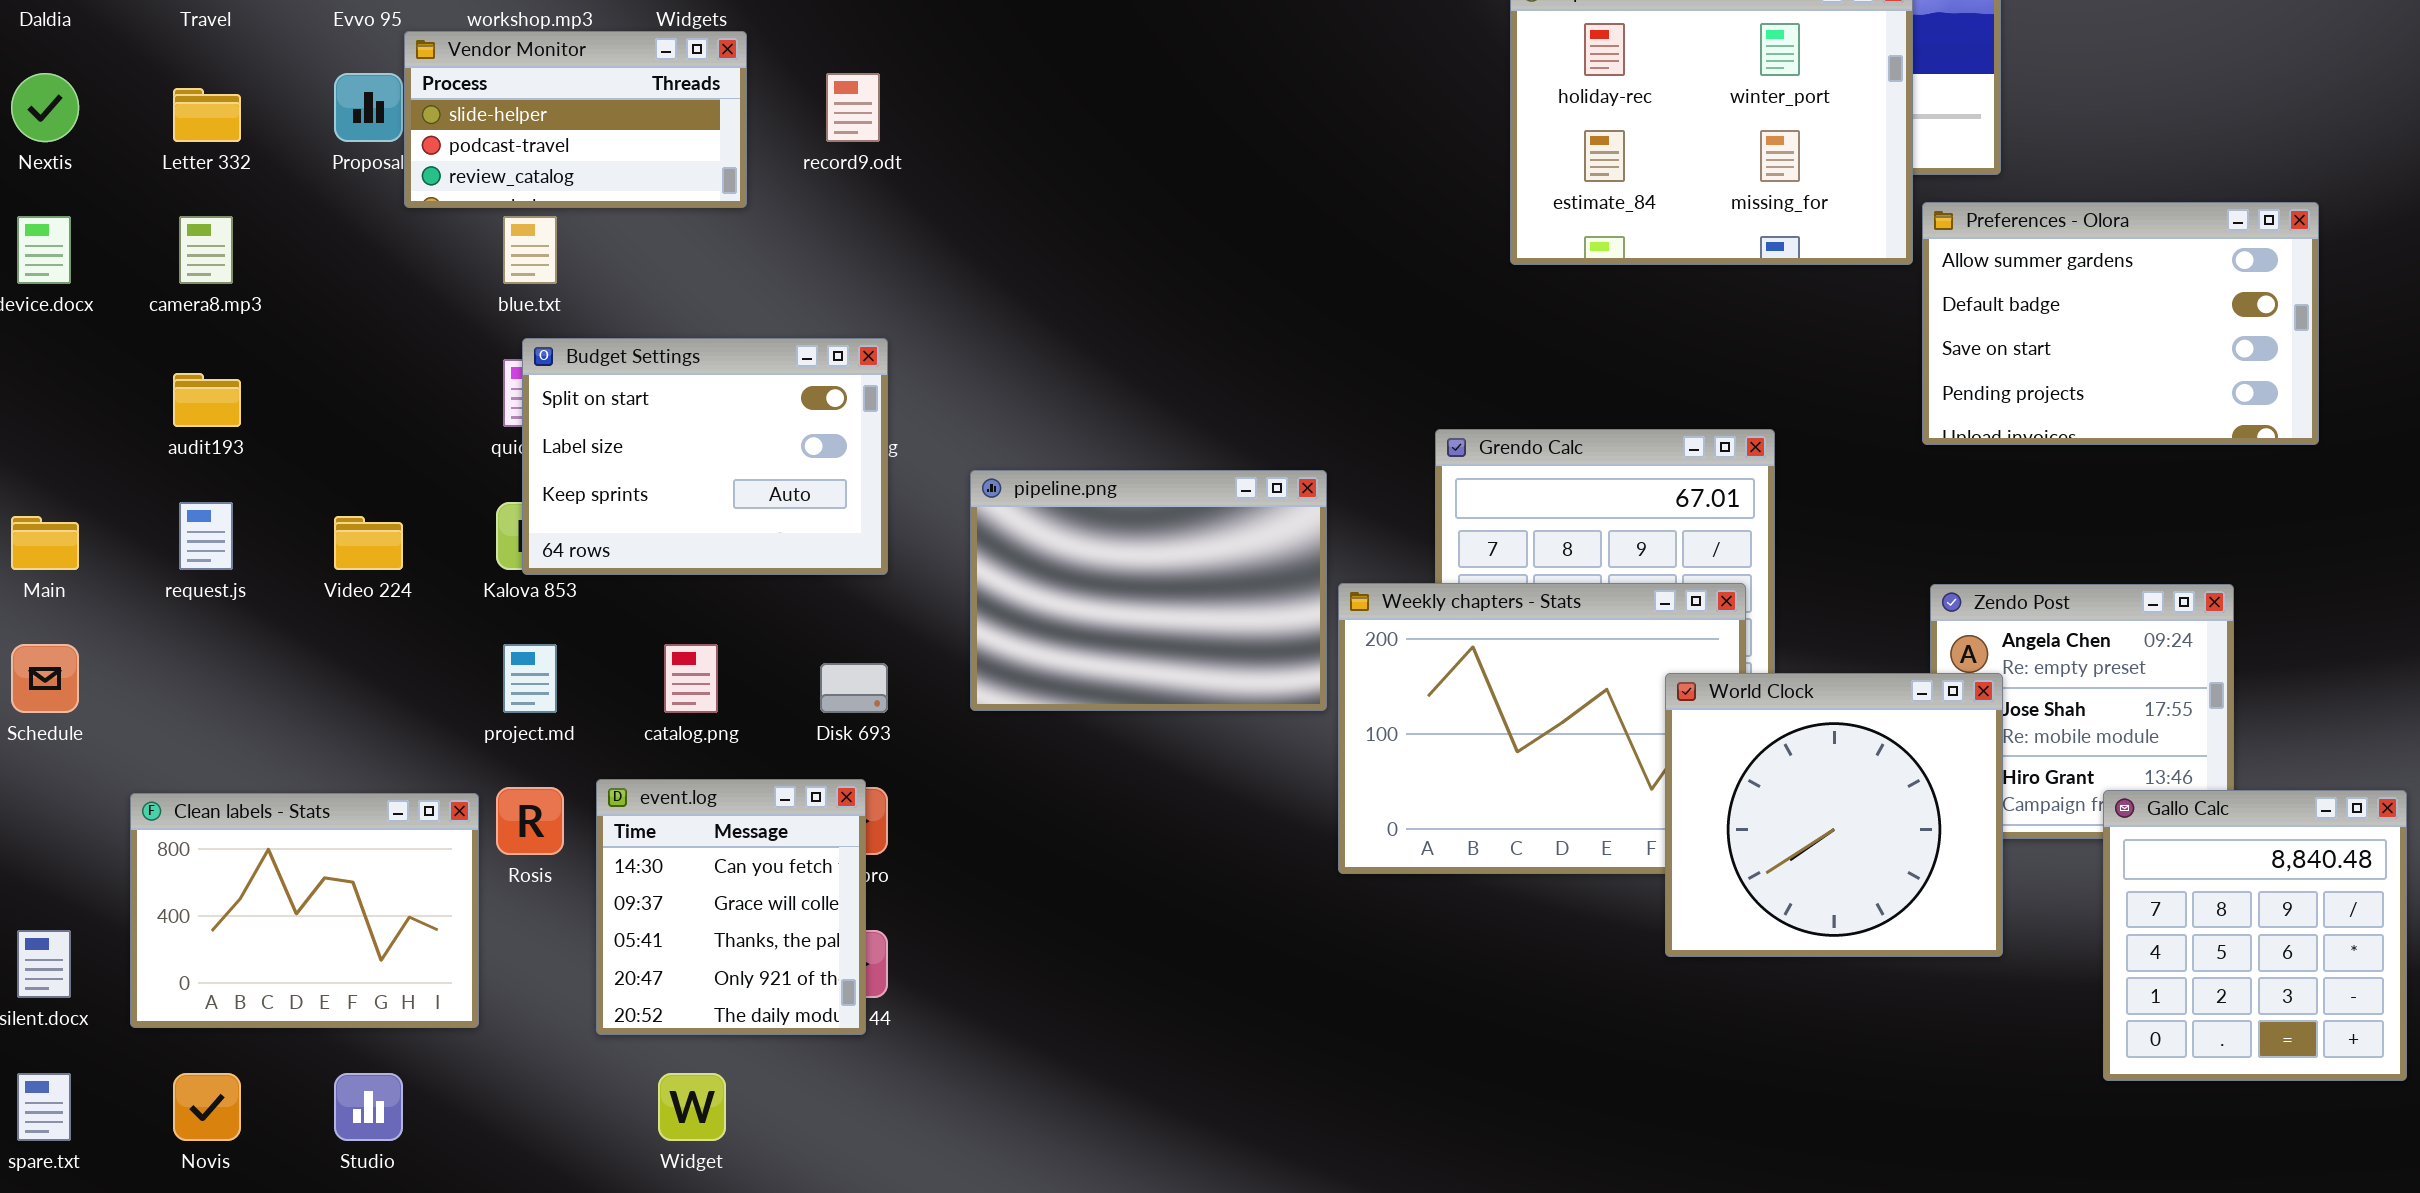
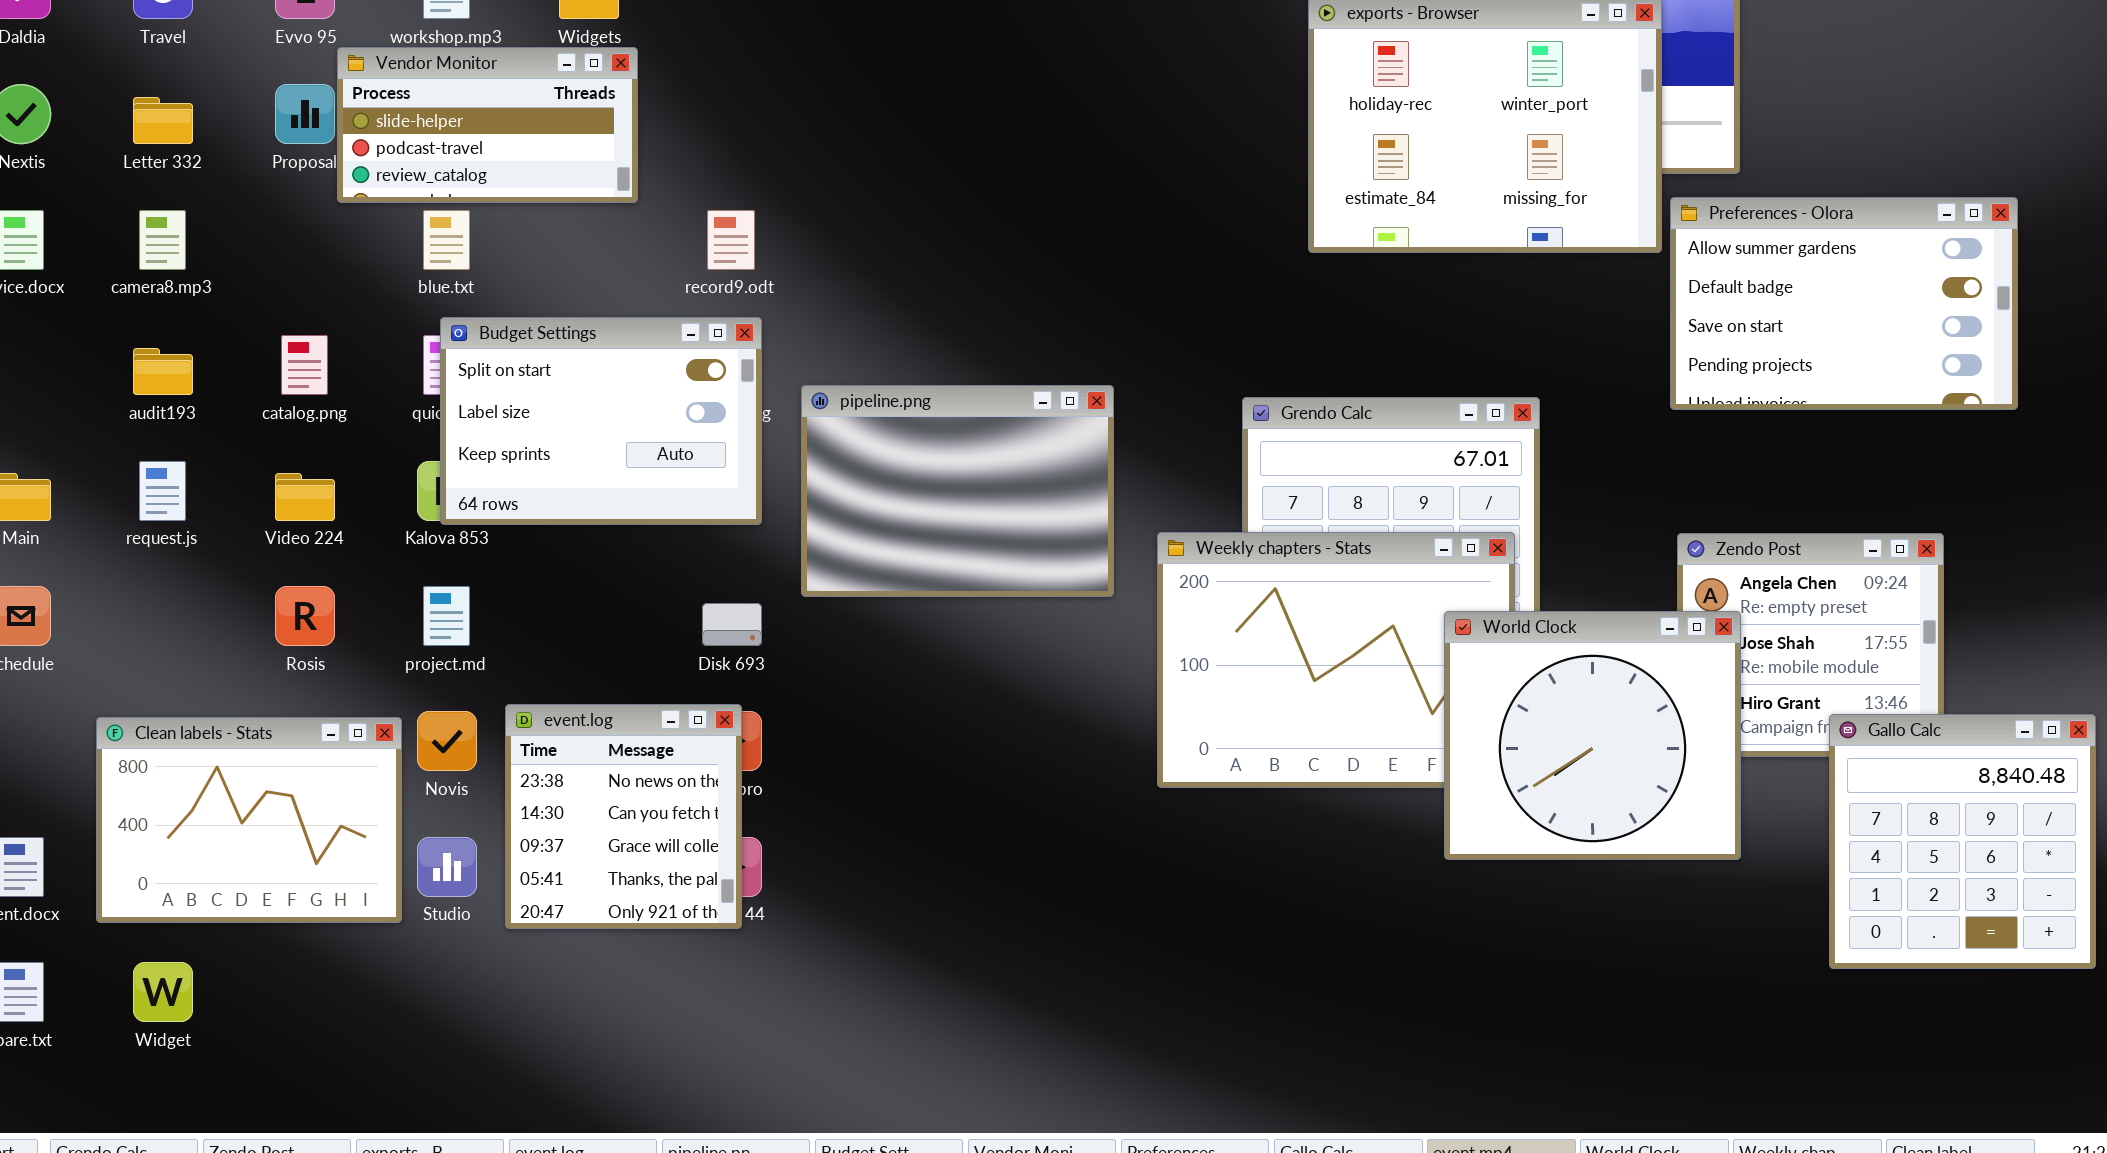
record9.odt: [826,73,880,142] -> [707,210,755,270], moved
pipeline.png: [970,470,1327,711] -> [801,385,1114,597], moved
catalog.png: [664,644,718,713] -> [281,335,328,395], moved
event.log: [596,779,866,1035] -> [505,704,742,929], scrolled up 1 row
Rosis: [496,787,564,855] -> [275,586,335,646], moved
Novis: [173,1073,241,1141] -> [417,711,477,771], moved
Studio: [334,1073,403,1141] -> [417,837,477,897], moved
Widget: [658,1073,726,1141] -> [133,962,193,1022], moved

